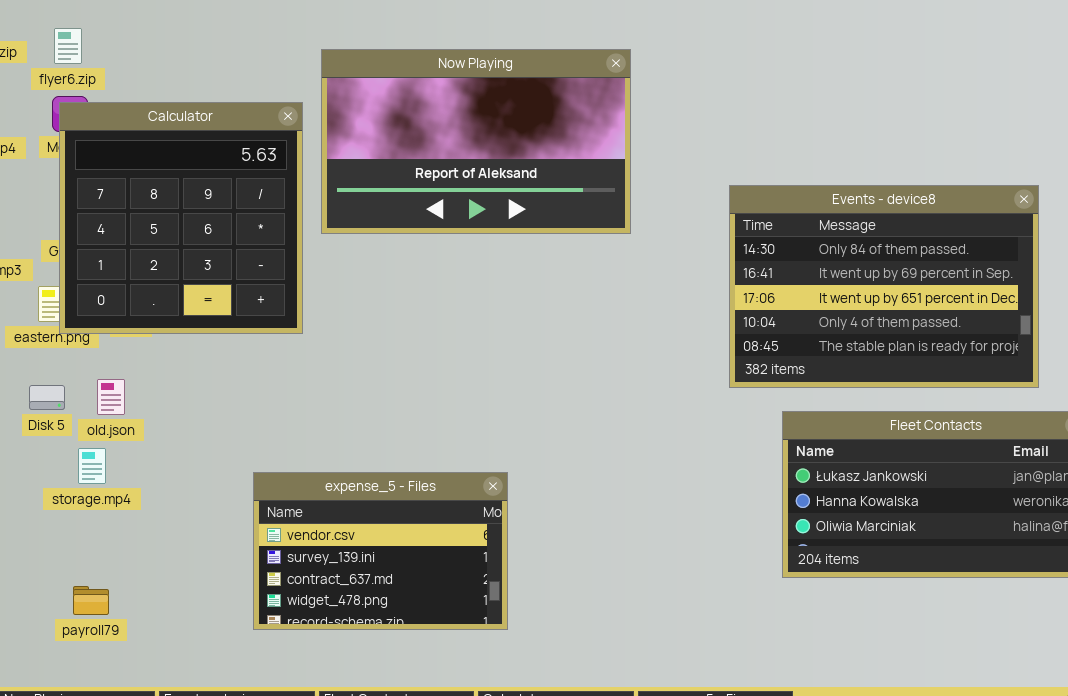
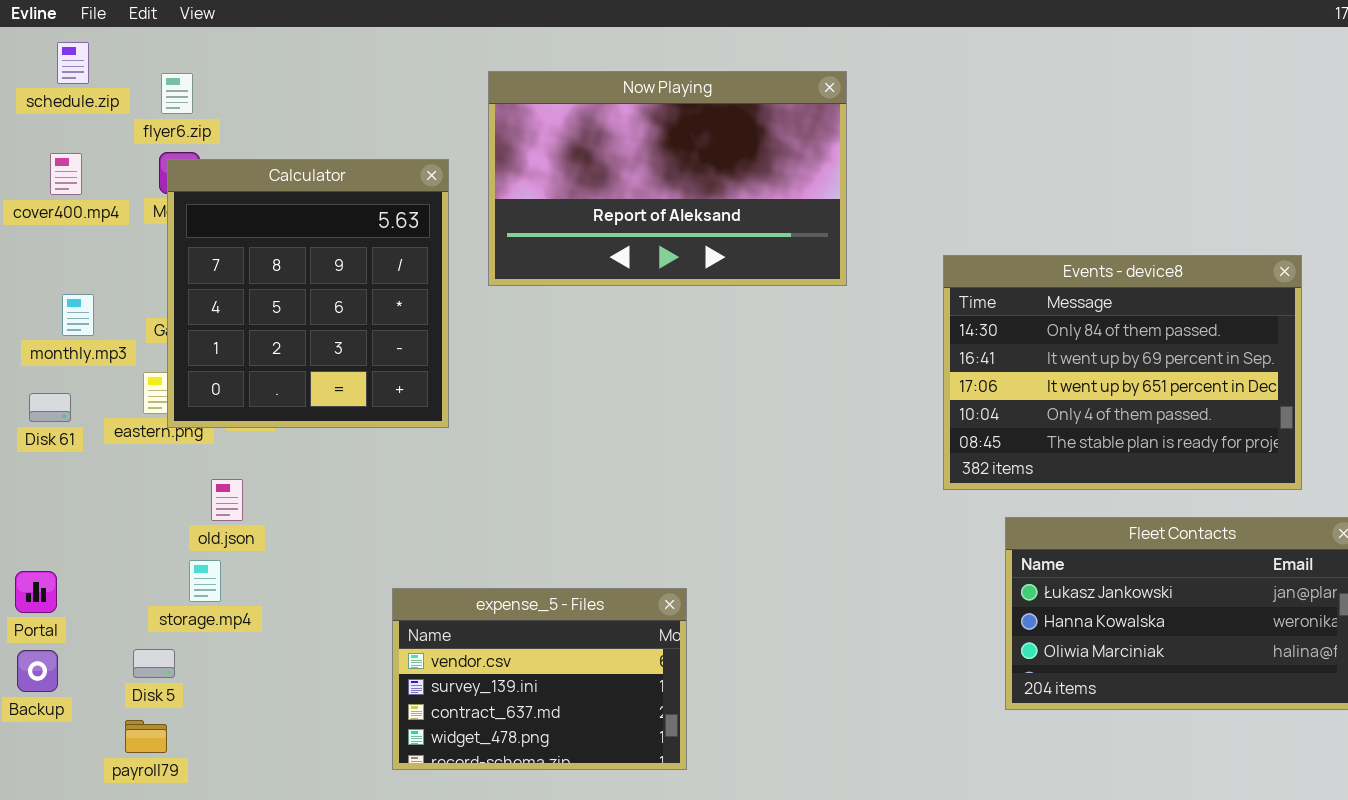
Now Playing: [321,49,631,234] -> [488,71,847,286], moved
Disk 5: [29,385,65,410] -> [133,649,175,678], moved
payroll79: [73,586,109,615] -> [125,720,167,753], moved

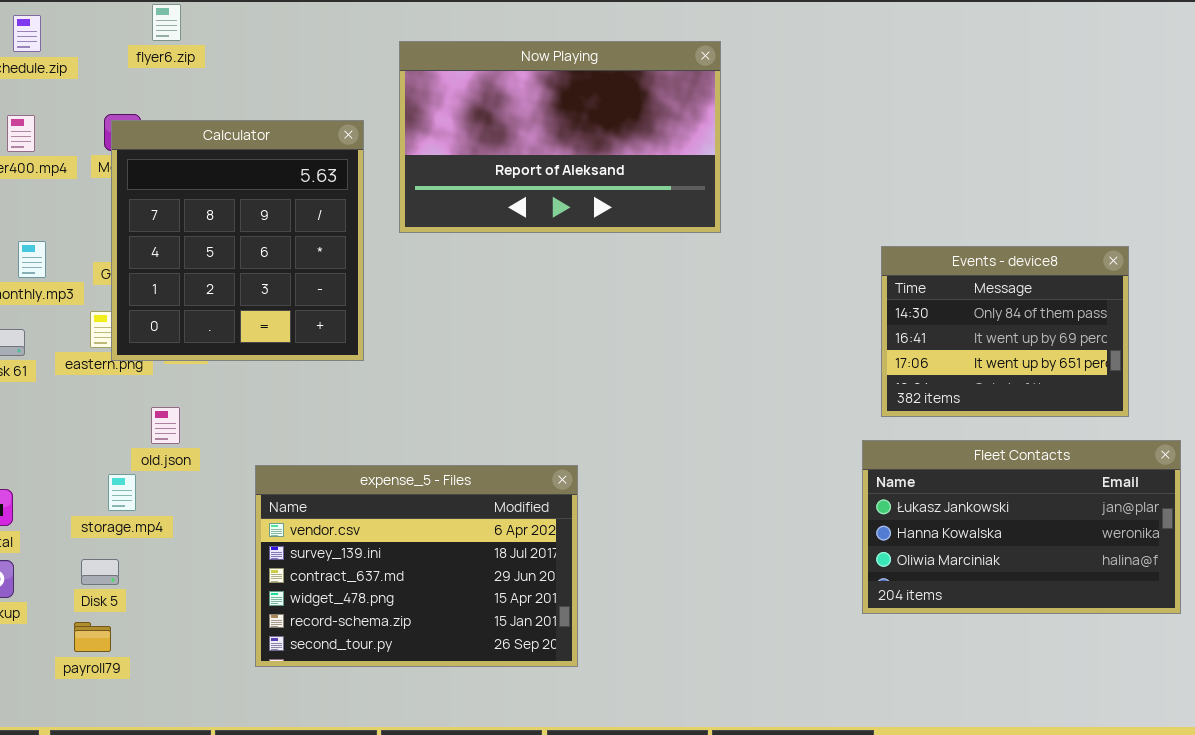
flyer6.zip: [161,73,193,114] -> [152,4,181,41], moved
Events - device8: [943,255,1302,490] -> [881,246,1129,417], resized
storage.mp4: [189,560,221,602] -> [108,474,136,511], moved
expense_5 - Files: [392,588,687,770] -> [255,465,578,667], resized

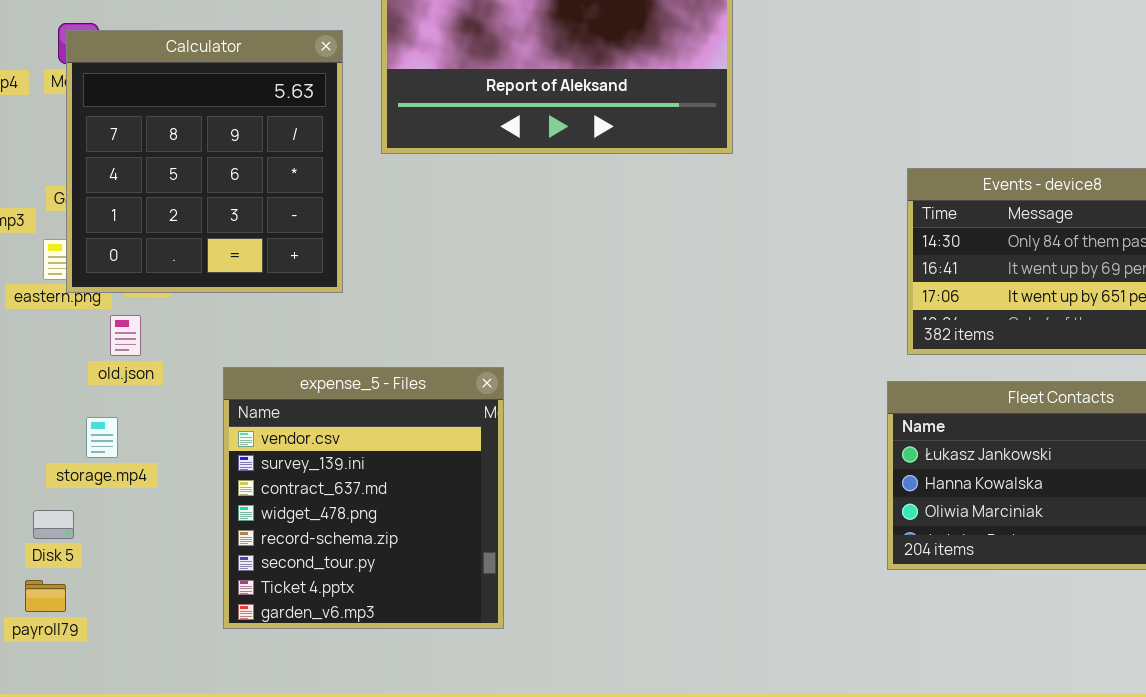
old.json: [151,407,180,444] -> [110,315,141,356], moved
expense_5 - Files: [255,465,578,667] -> [223,367,504,629], resized
storage.mp4: [108,474,136,511] -> [86,417,118,458], moved

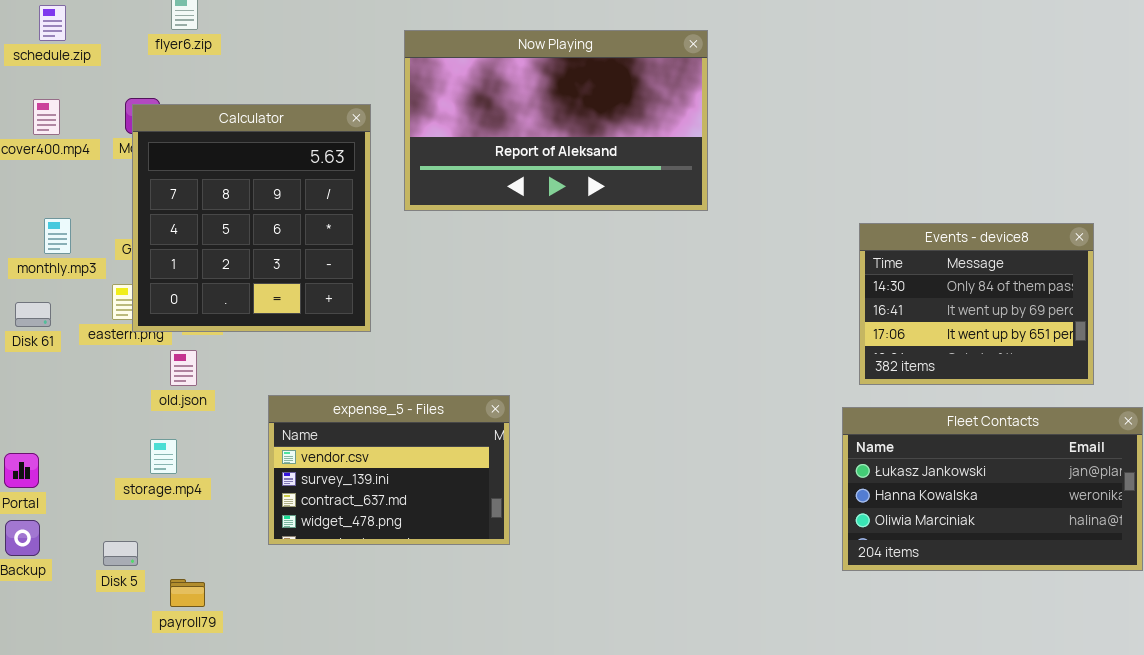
expense_5 - Files: [223,367,504,629] -> [268,395,510,545], resized
Disk 5: [33,510,74,539] -> [103,541,138,566], moved
payroll79: [25,580,66,612] -> [170,579,205,607], moved

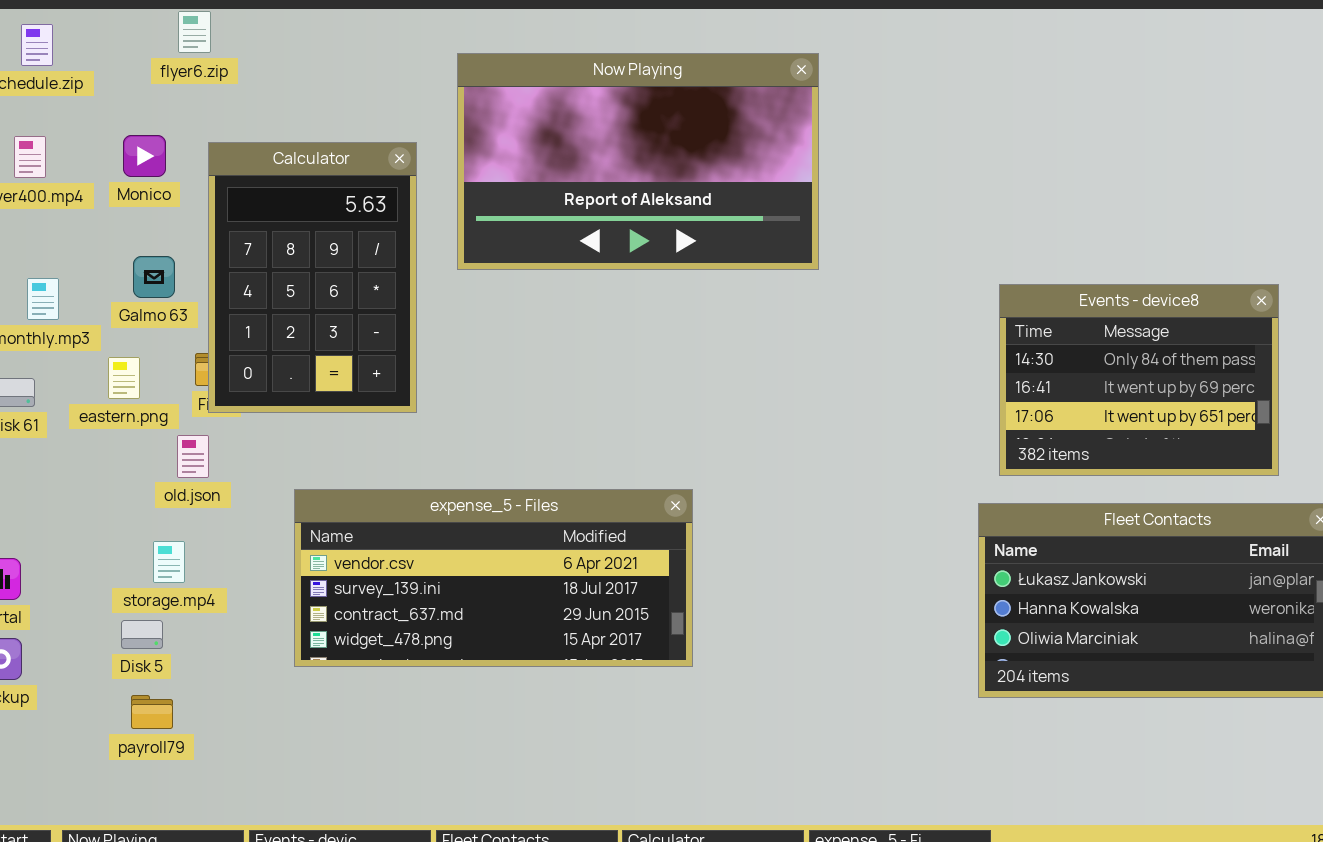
Calculator: [132,104,371,332] -> [208,142,417,413], resized
expense_5 - Files: [268,395,510,545] -> [294,489,693,667], resized
Disk 5: [103,541,138,566] -> [121,620,163,649], moved
payroll79: [170,579,205,607] -> [131,695,173,729], moved

